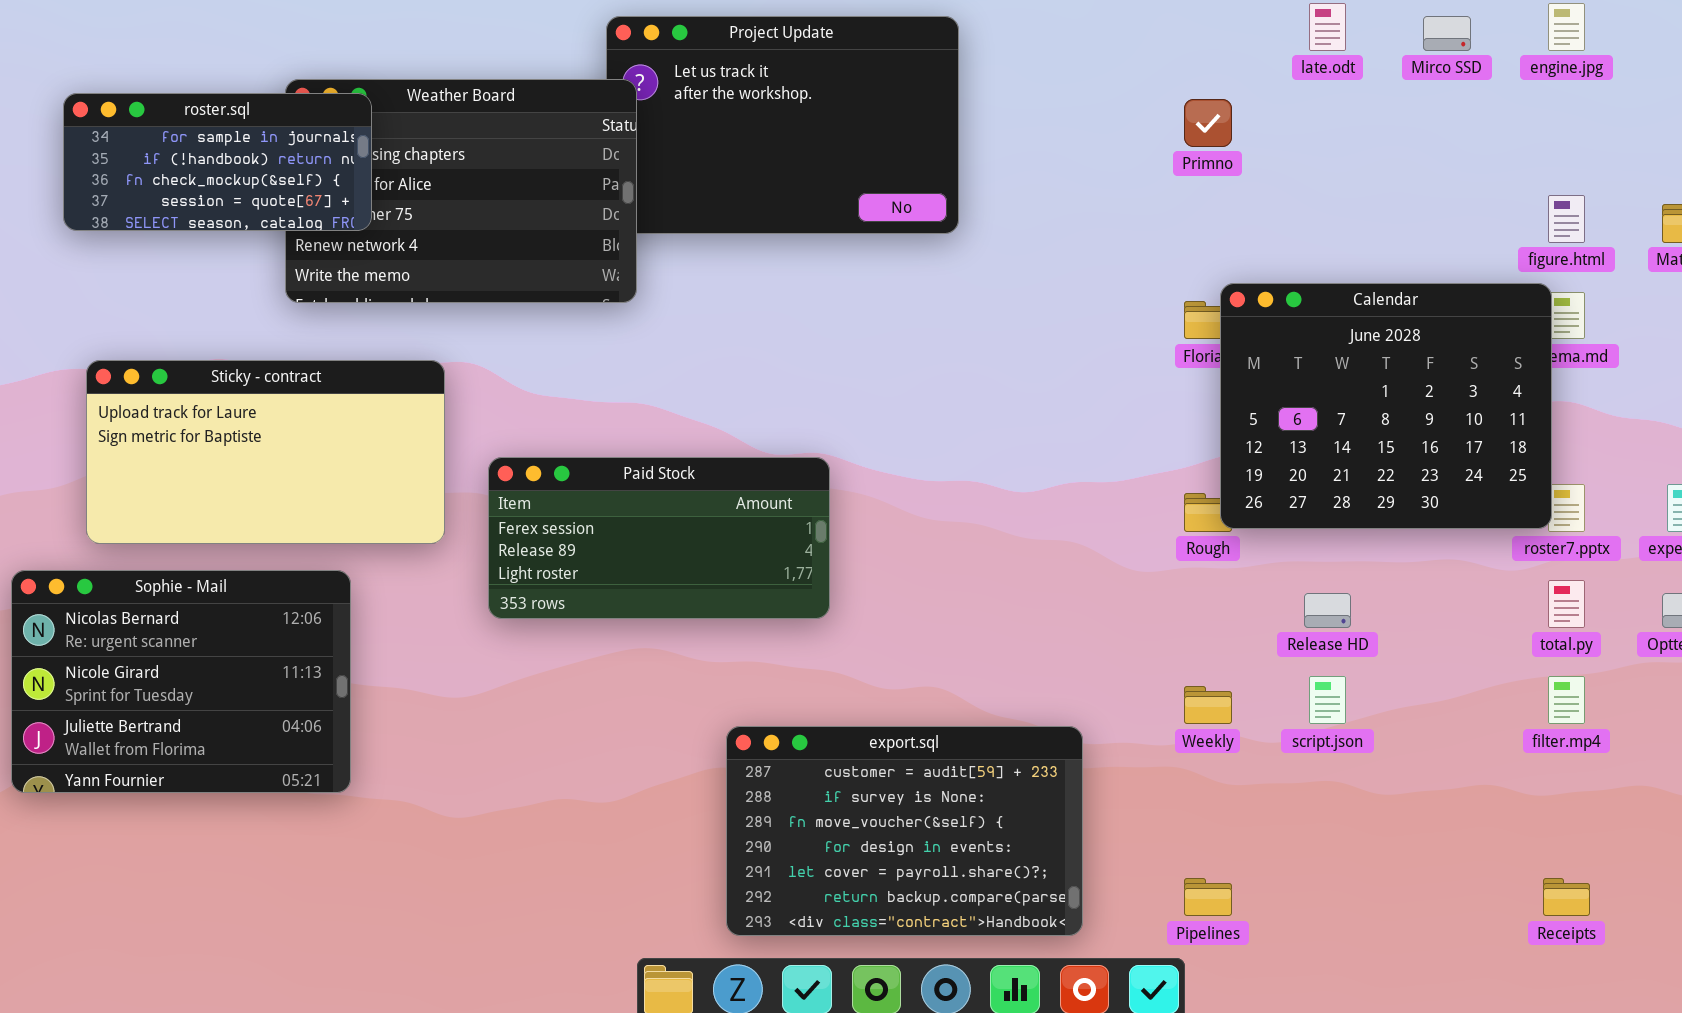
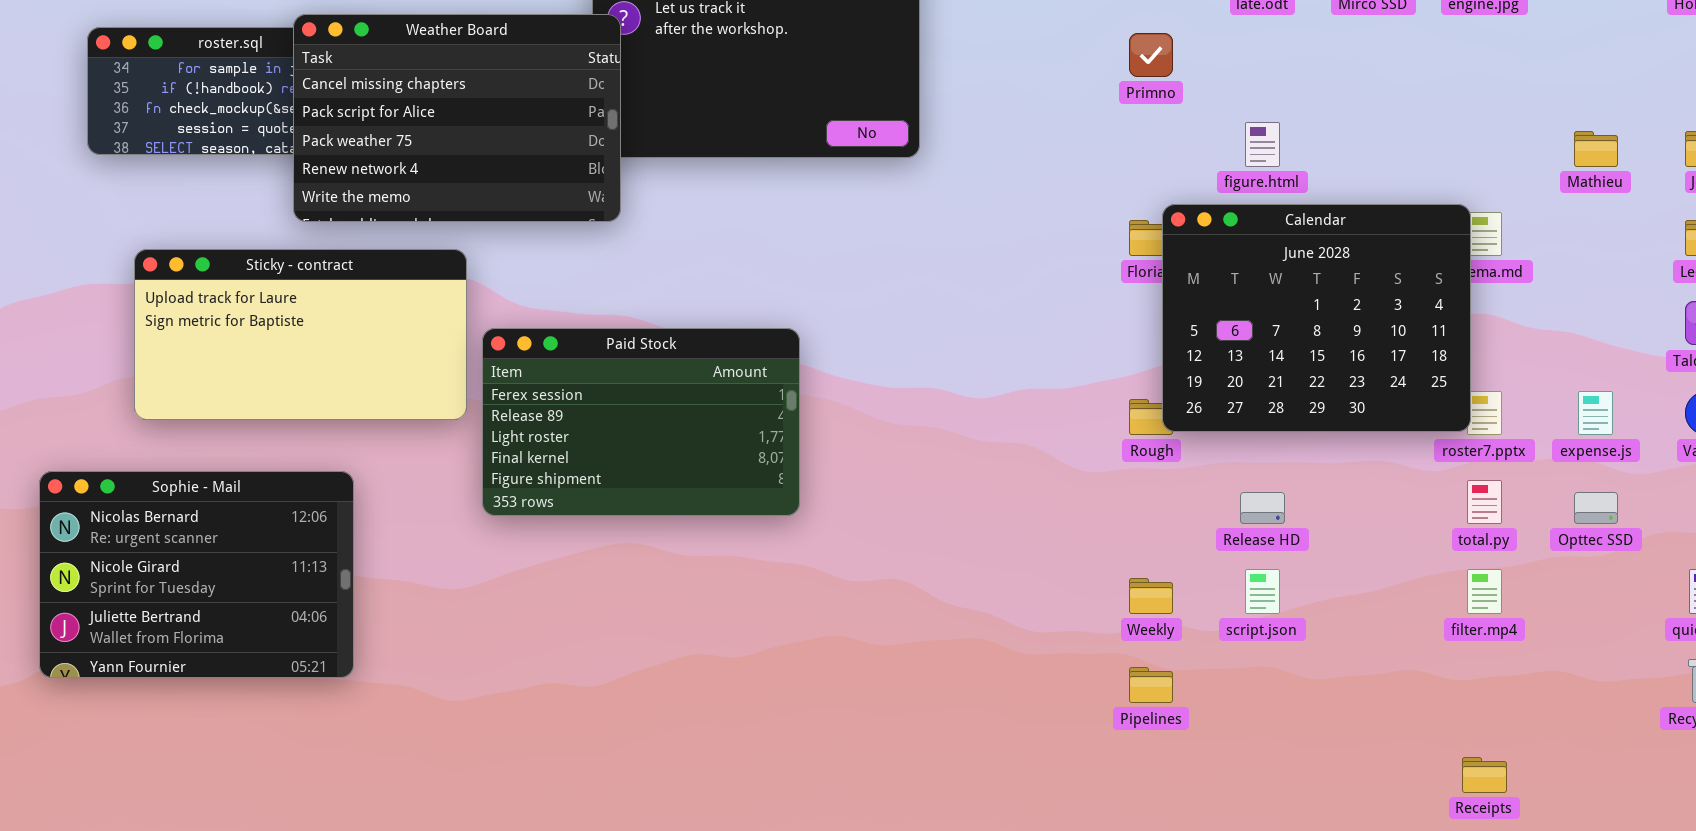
Weather Board: [285,79,637,303] -> [293,14,621,222], raised
figure.html: [1548,195,1585,243] -> [1245,122,1280,167], moved
Sticky - contract: [86,360,445,544] -> [134,249,467,420], moved
Paid Stock: [488,457,830,619] -> [482,328,800,516], resized
export.sql: [726,726,1083,936] -> none, closed
Pipelines: [1184,878,1232,916] -> [1129,667,1173,703], moved

